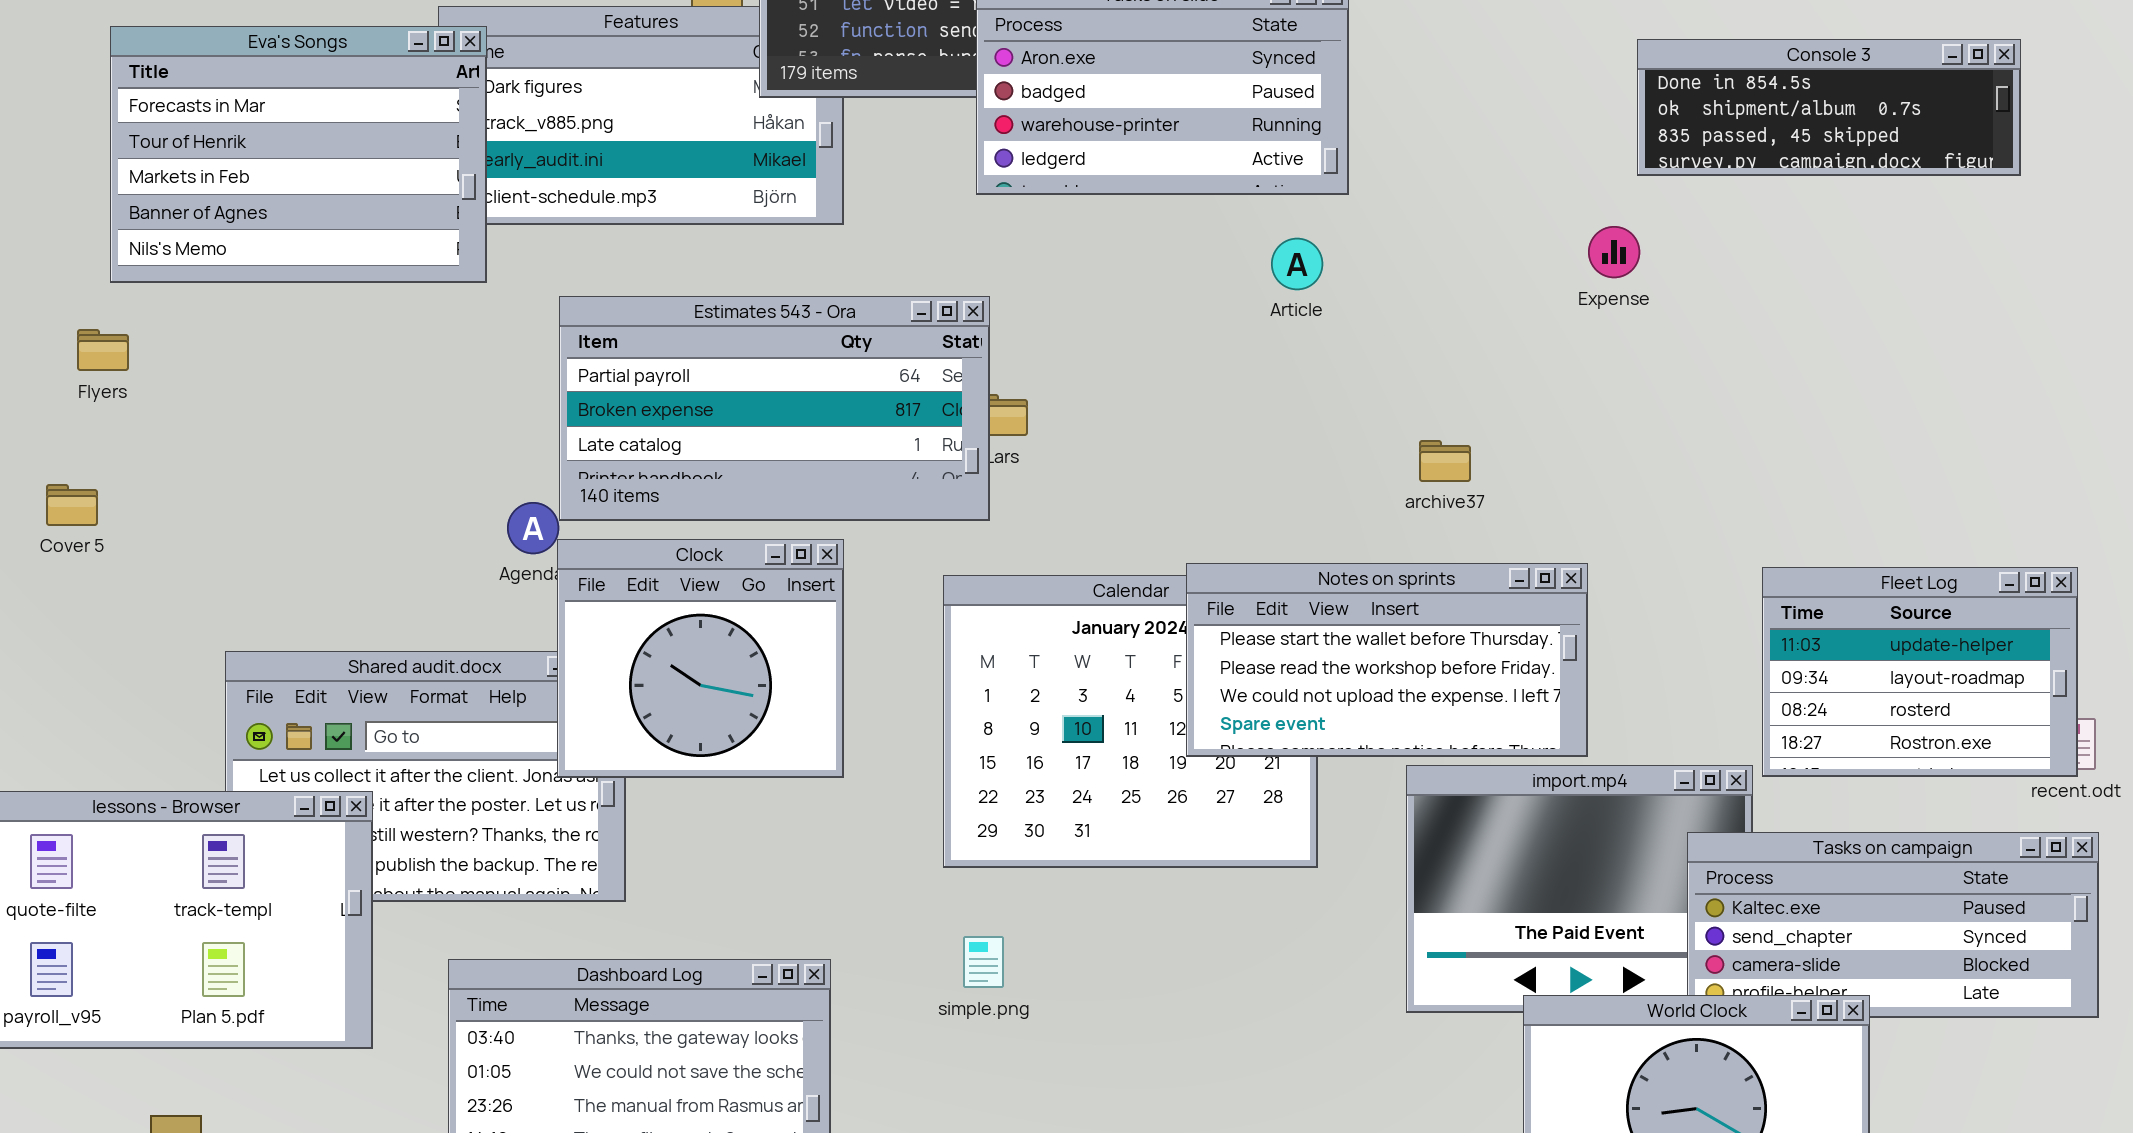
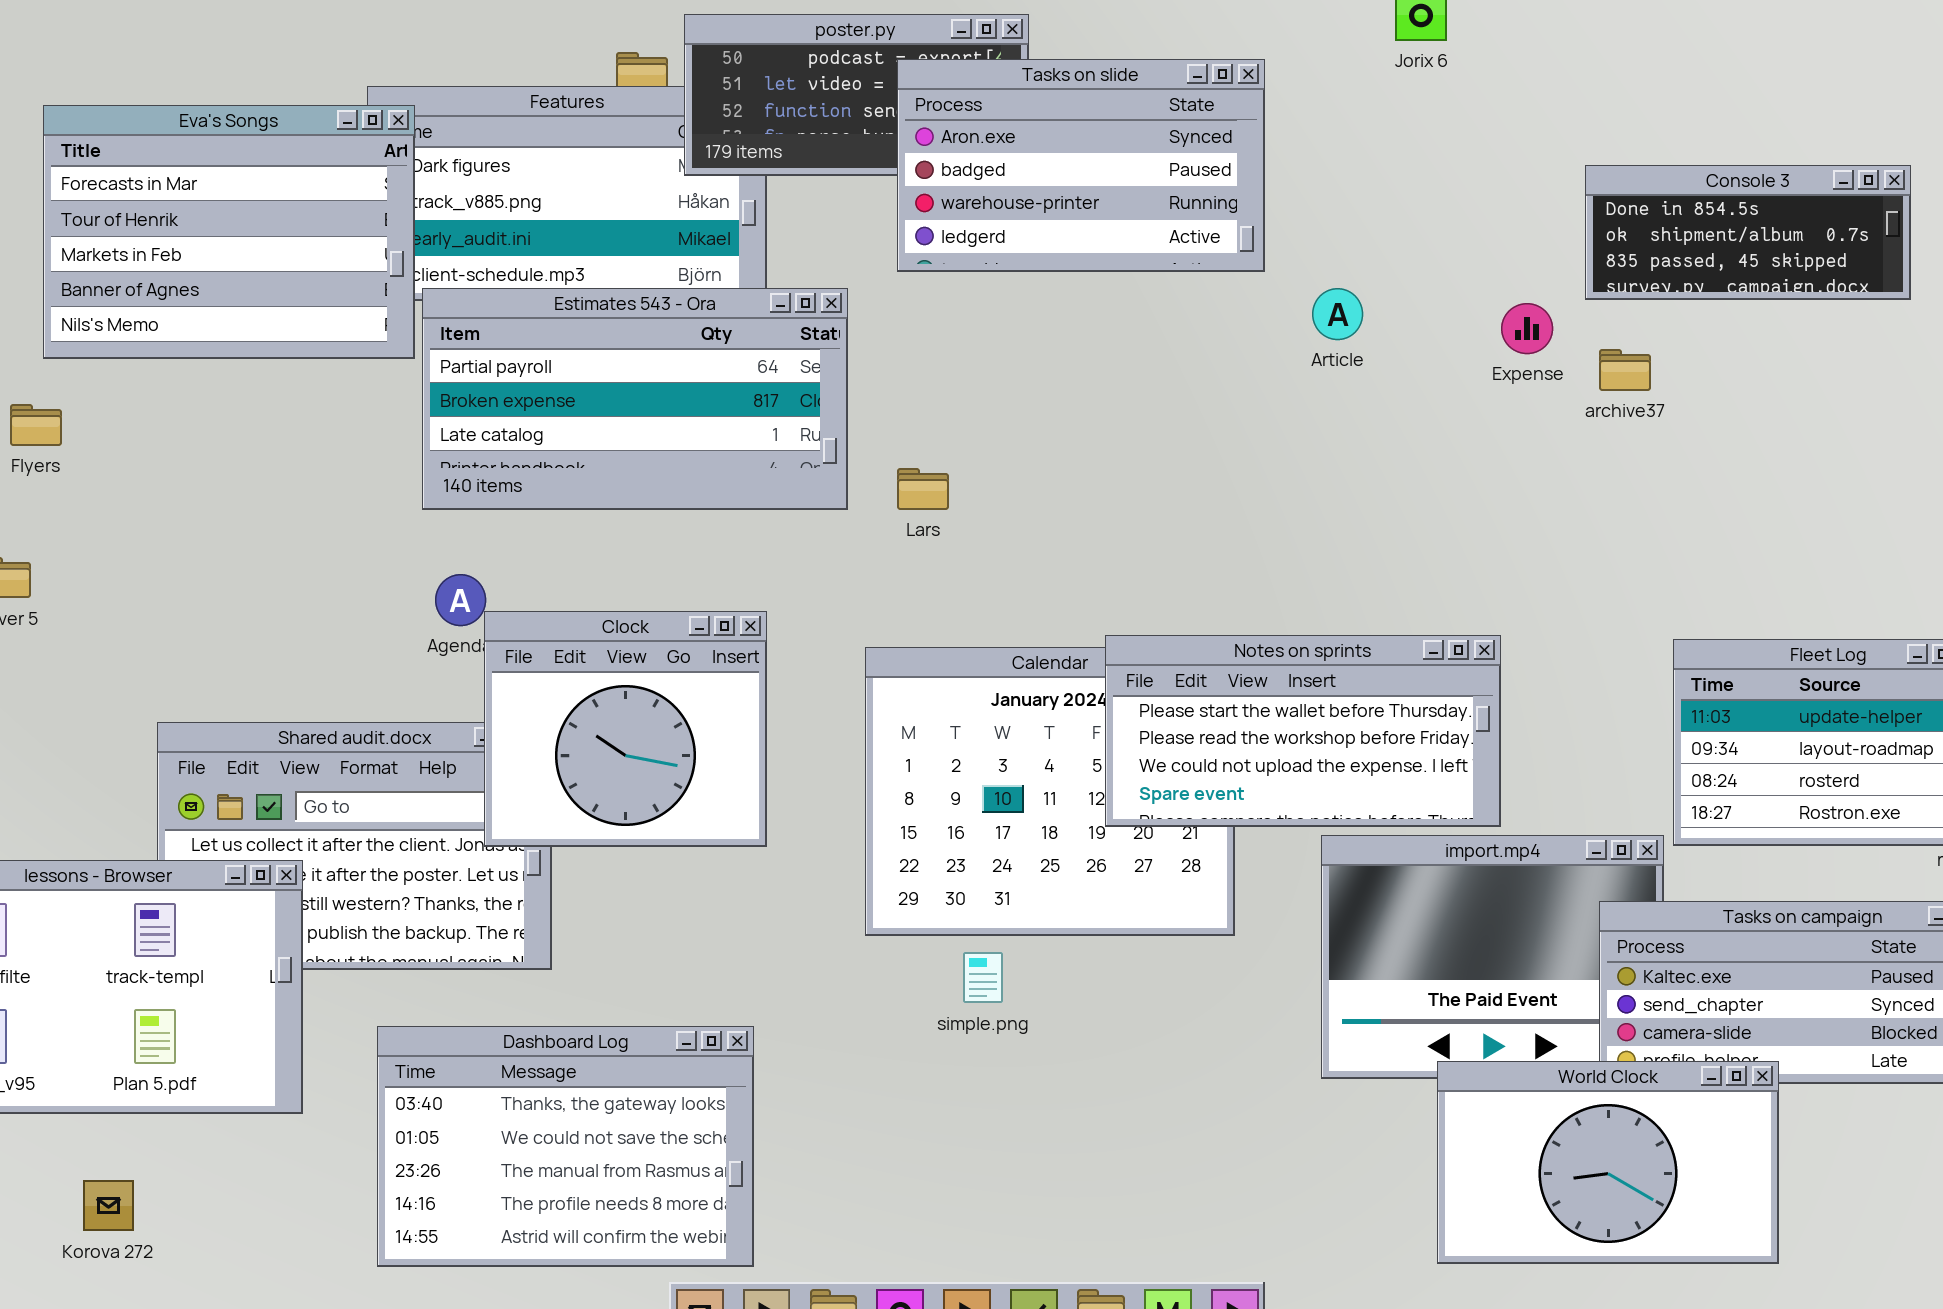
Console 3: [1637,39,2021,176] -> [1585,165,1911,300], moved, resized
Article: [1271,238,1323,290] -> [1312,288,1363,340], moved
Estimates 543 - Ora: [559,296,990,521] -> [422,288,848,510], moved
archive37: [1419,440,1471,482] -> [1599,349,1651,391], moved
simple.png: [963,936,1004,988] -> [963,952,1003,1003], moved

